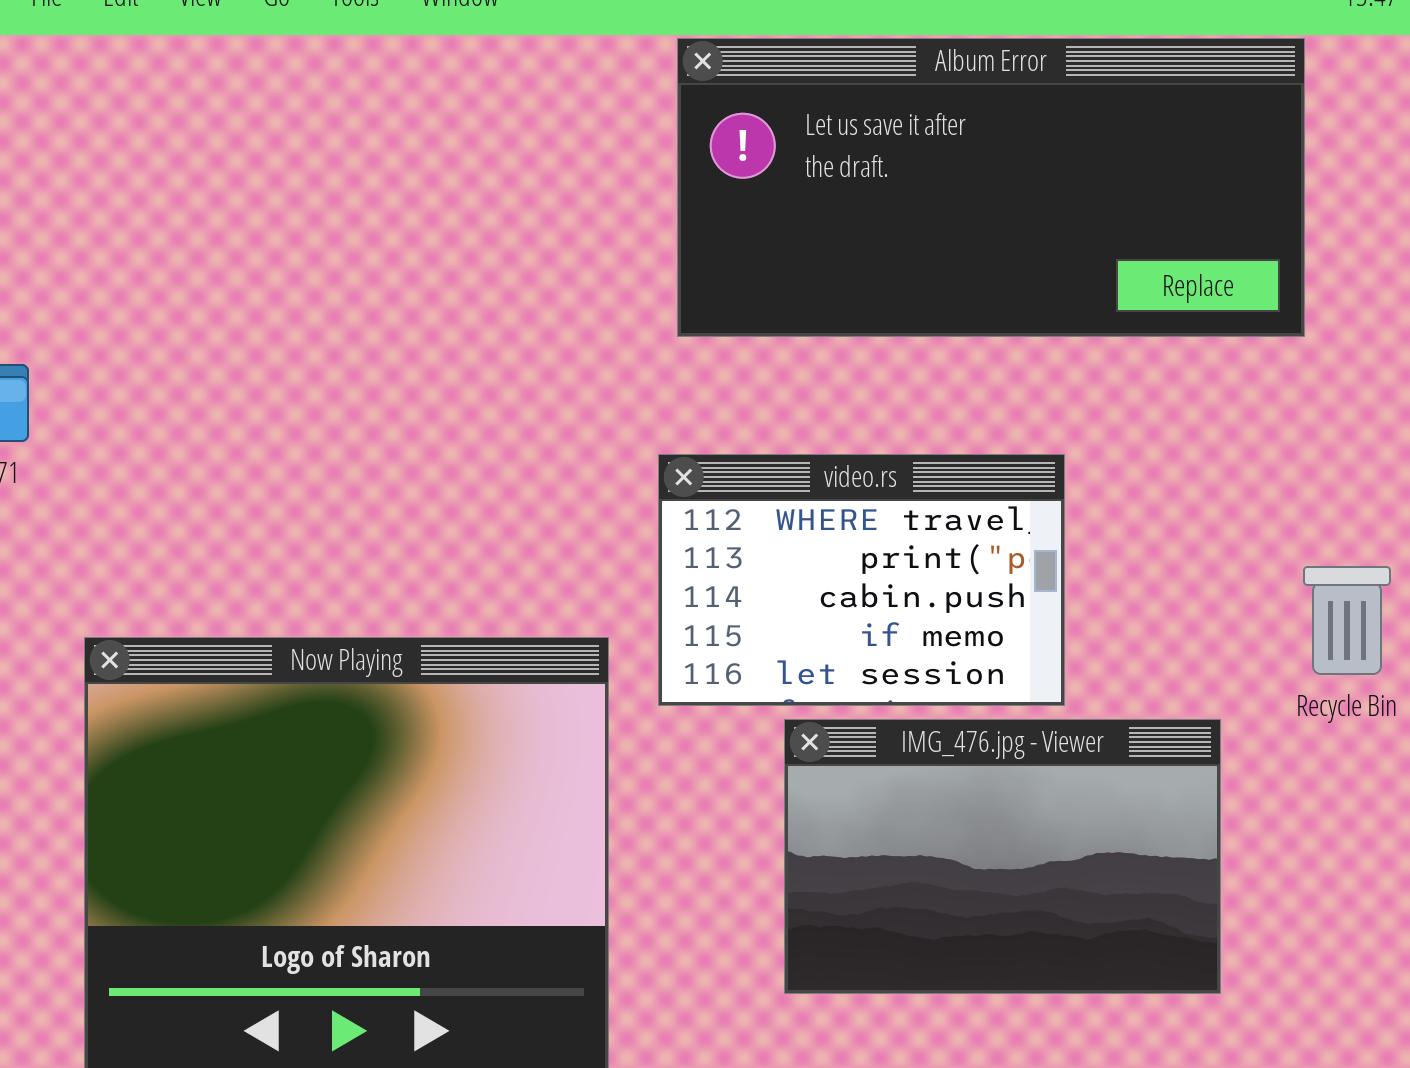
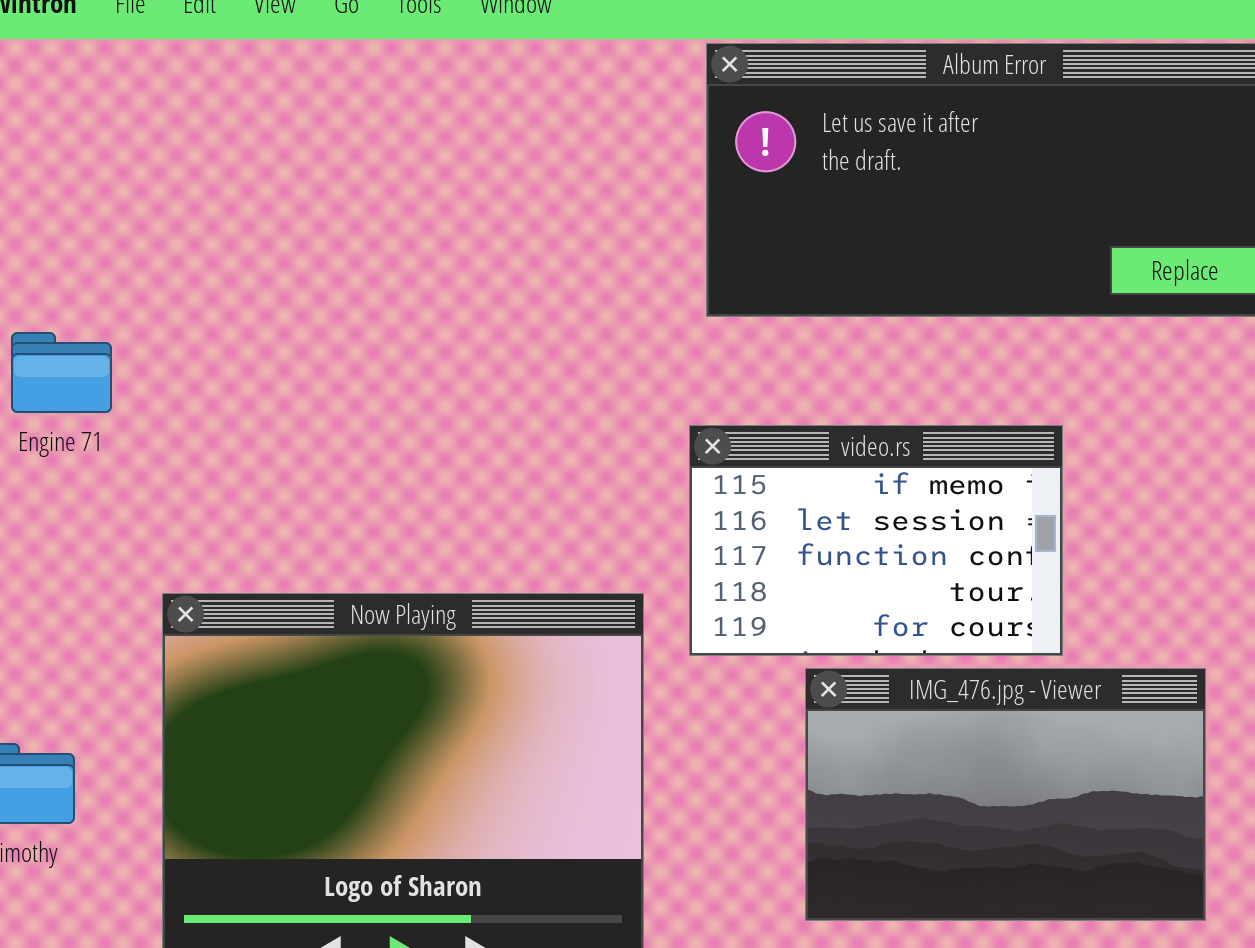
video.rs: [658,454,1065,706] -> [689,425,1063,656], scrolled down 3 rows

